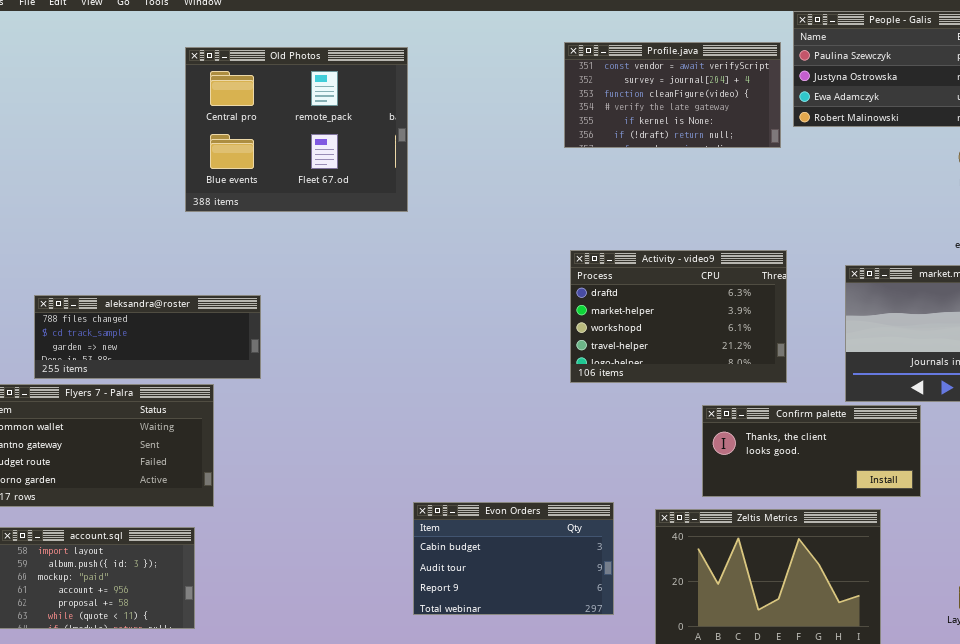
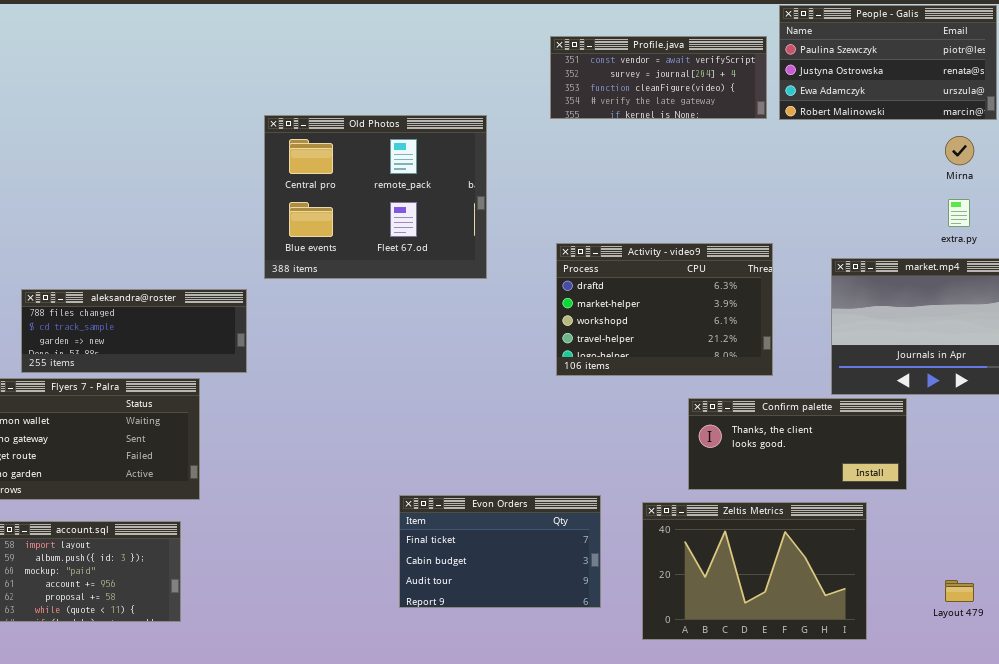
Profile.java: [564,42,781,148] -> [550,36,767,119], resized
Old Photos: [185,47,408,212] -> [264,115,487,279], moved
Evon Orders: [413,502,614,615] -> [399,495,601,608], scrolled up 1 row

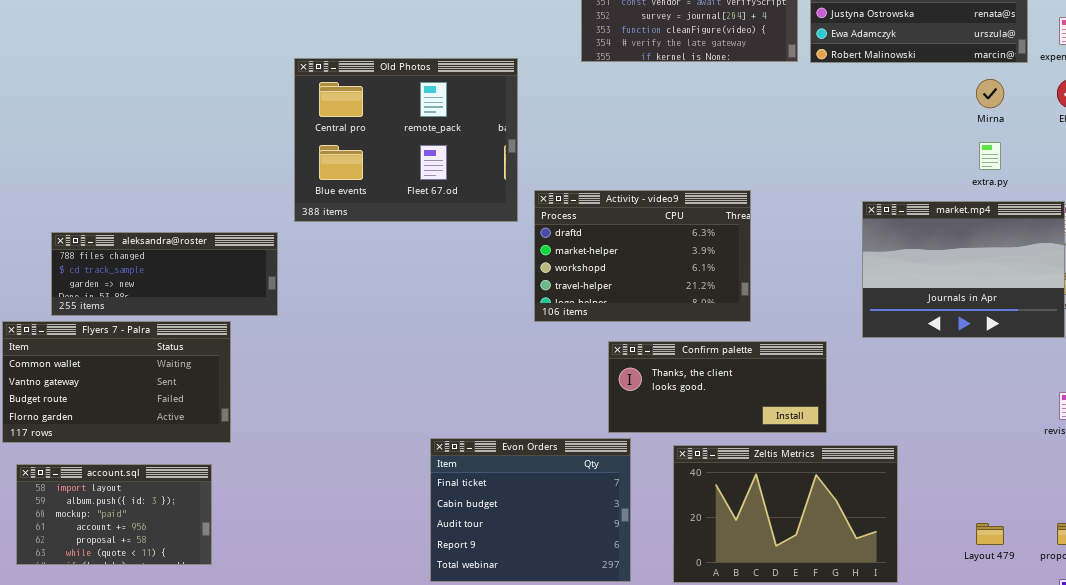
Activity - video9: [556,243,773,376] -> [534,190,751,322], moved
Confirm palette: [688,398,907,490] -> [608,341,827,433], moved
Evon Orders: [399,495,601,608] -> [430,438,631,582], resized

